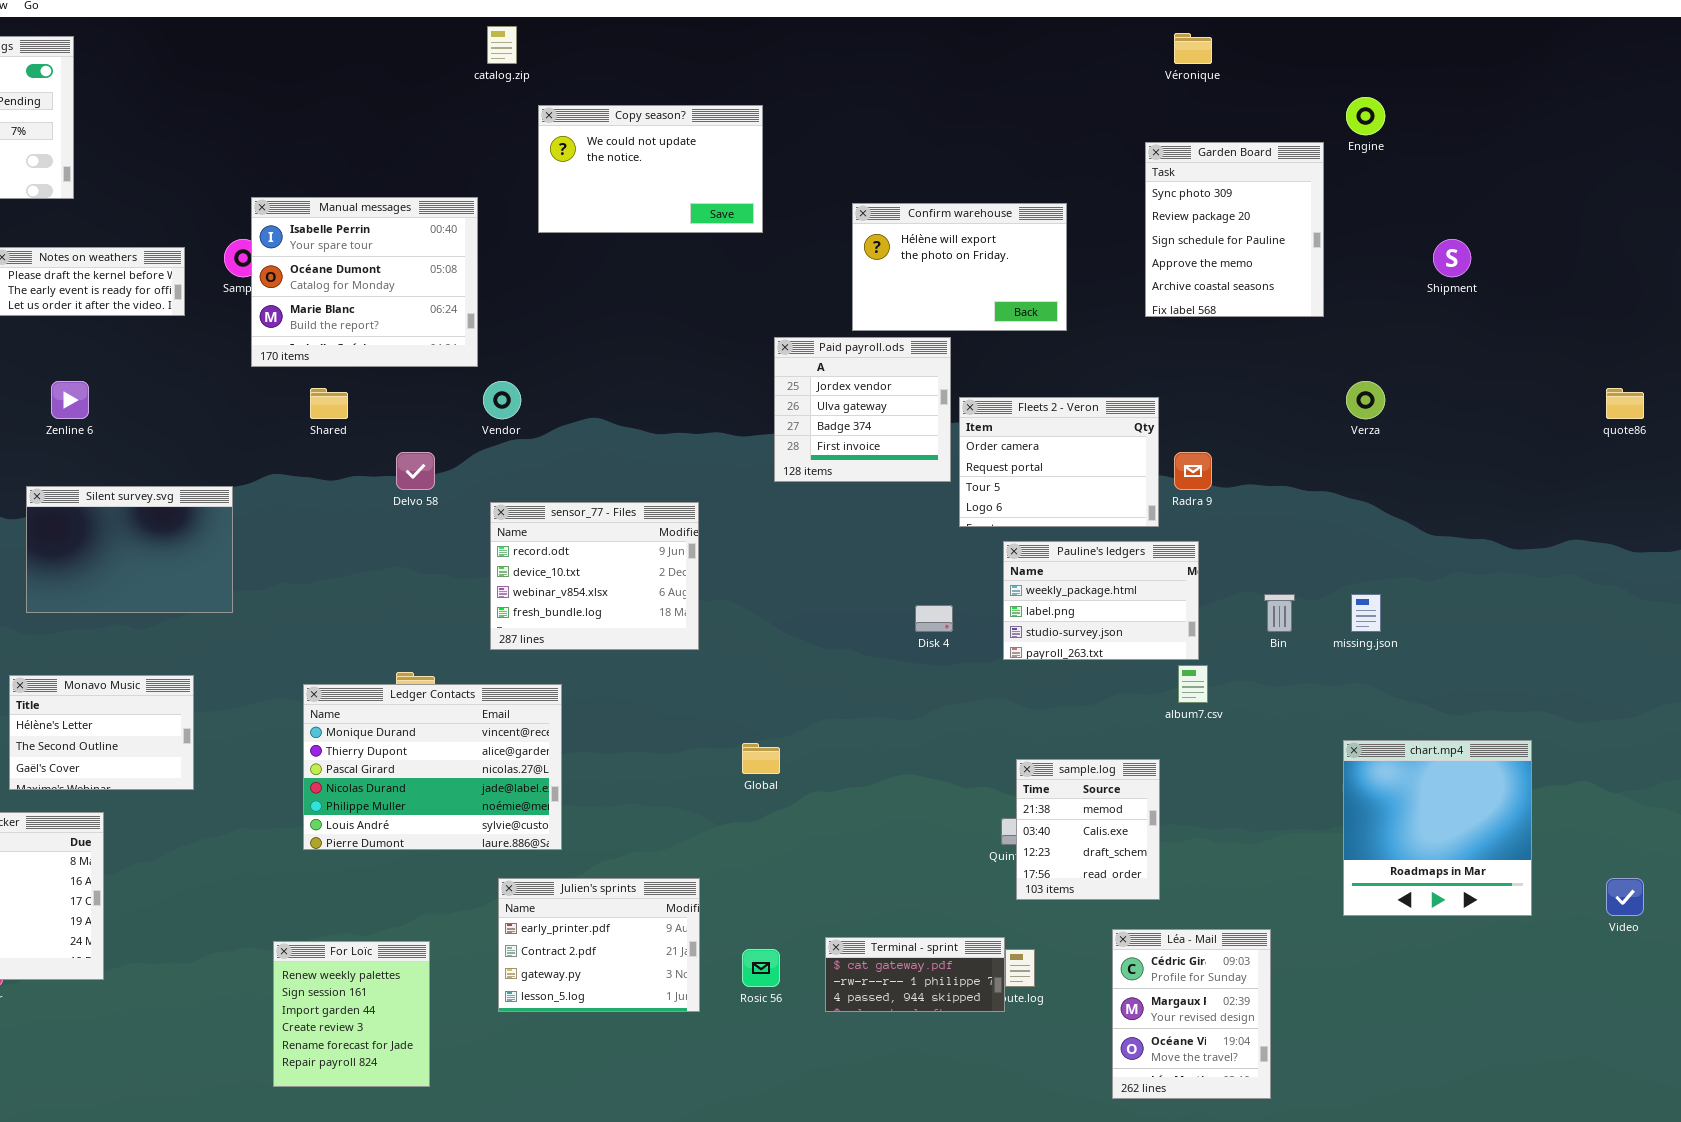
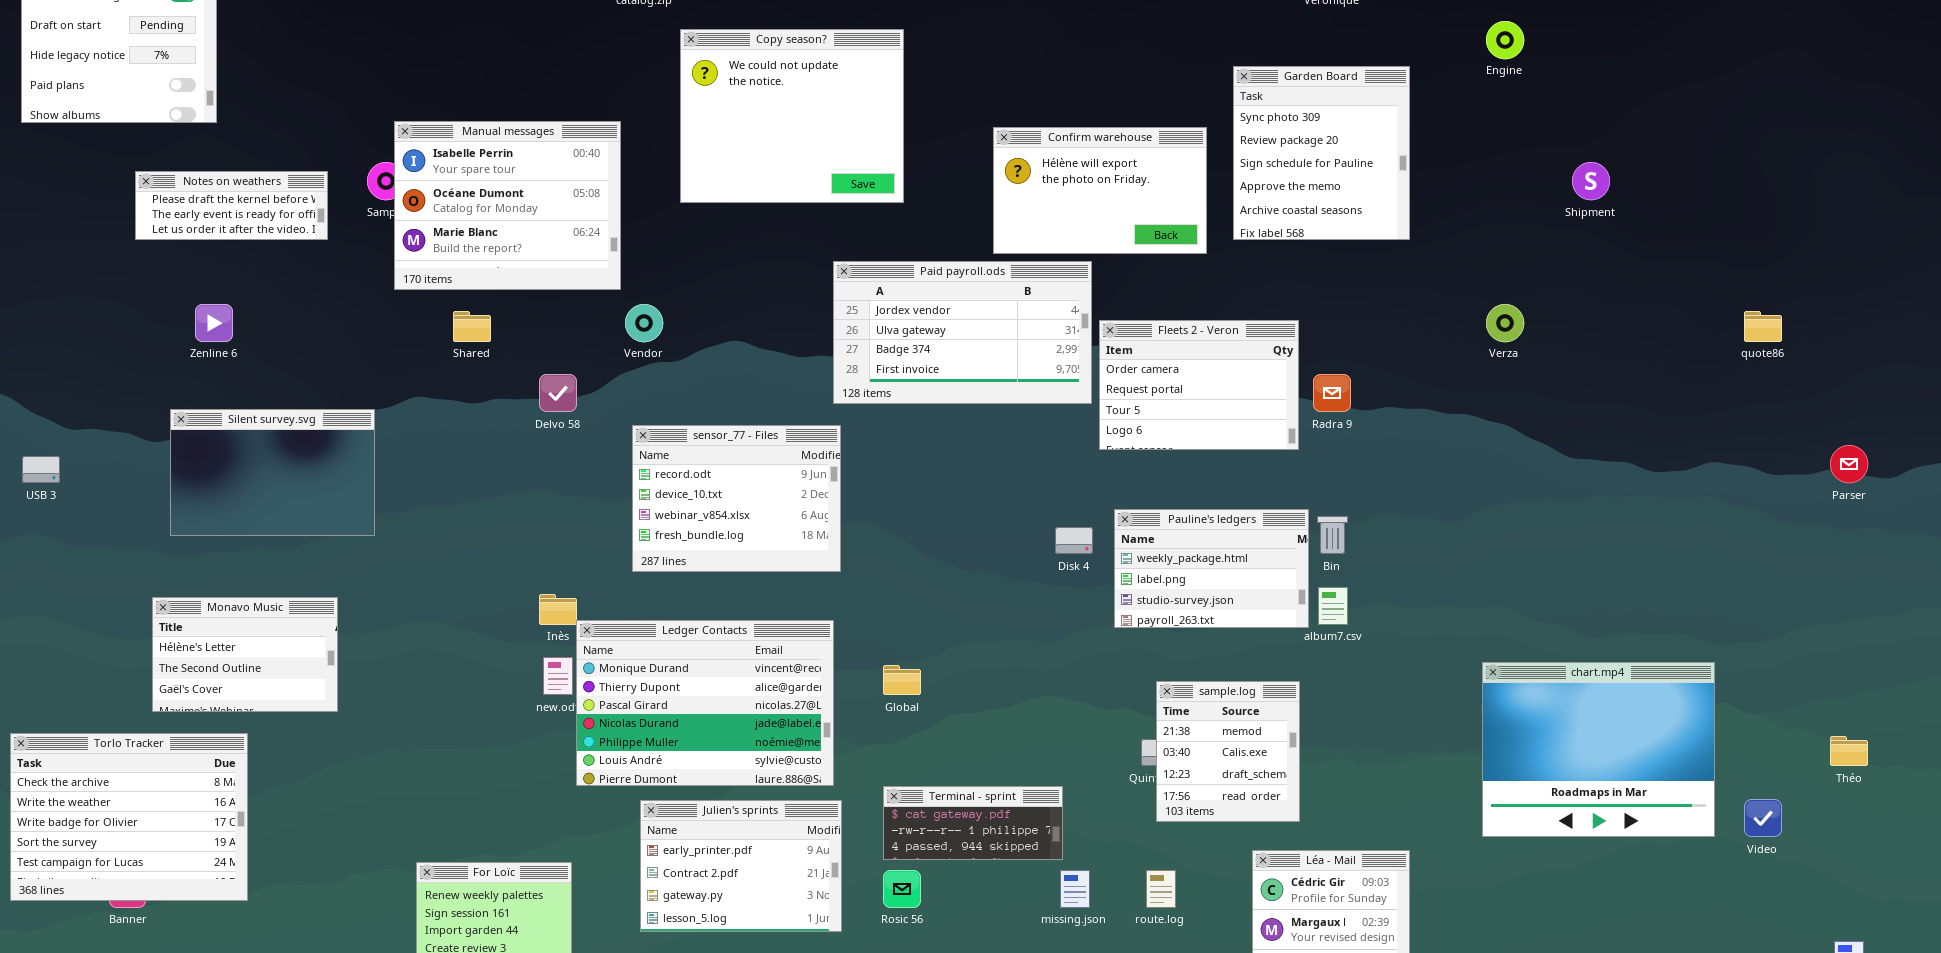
Copy season?: [538,105,763,233] -> [680,29,904,203], resized
Garden Board: [1145,142,1324,317] -> [1233,66,1410,240], moved
Paid payroll.ods: [774,337,951,482] -> [833,261,1092,404], resized
Pauline's ledgers: [1003,541,1199,660] -> [1114,509,1309,628], moved
Bin: [1264,594,1295,632] -> [1317,516,1348,554], moved
missing.json: [1351,594,1381,632] -> [1060,870,1090,908], moved
Ledger Contacts: [303,684,562,850] -> [576,620,834,786], moved
chart.mp4: [1343,740,1532,916] -> [1482,662,1715,837], resized
Terminal - sprint: [825,937,1005,1012] -> [883,786,1063,860], moved

